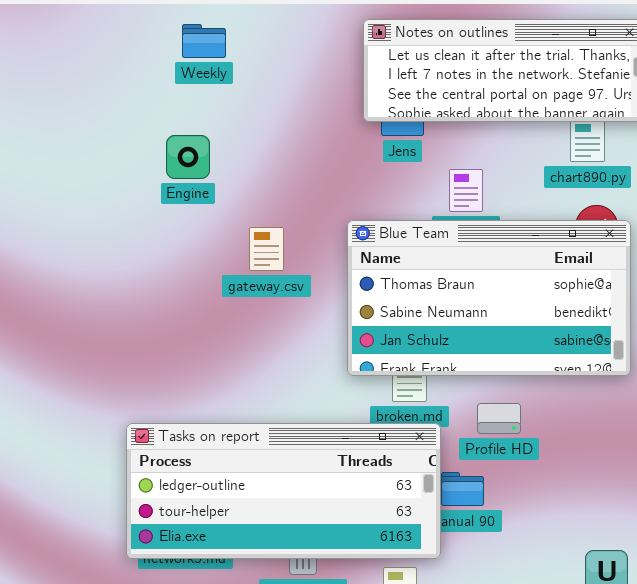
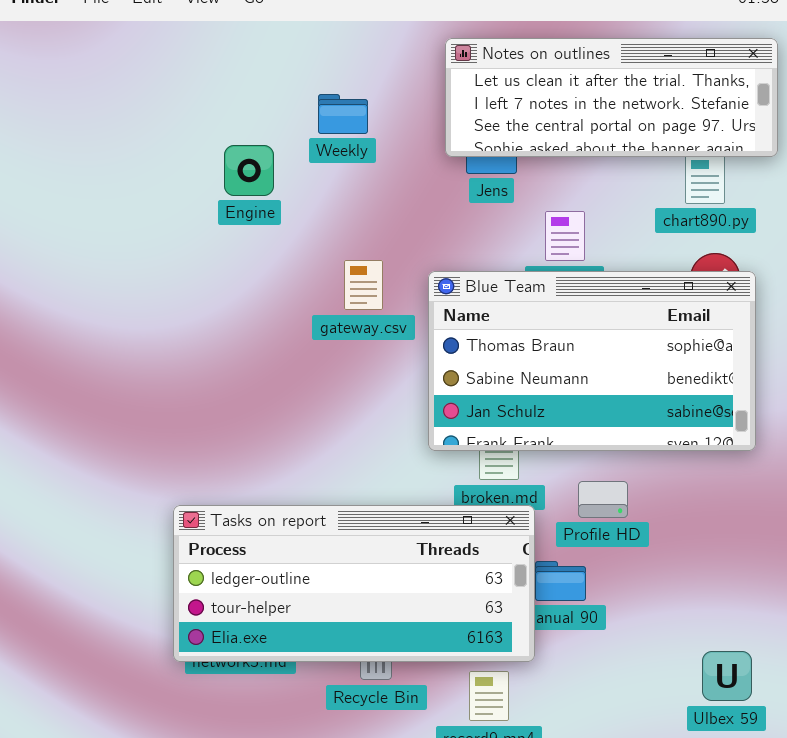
Weekly: [182,24,226,58] -> [318,94,368,134], moved
Engine: [166,135,210,179] -> [224,145,274,196], moved
gateway.csv: [249,227,284,271] -> [344,260,383,310], moved

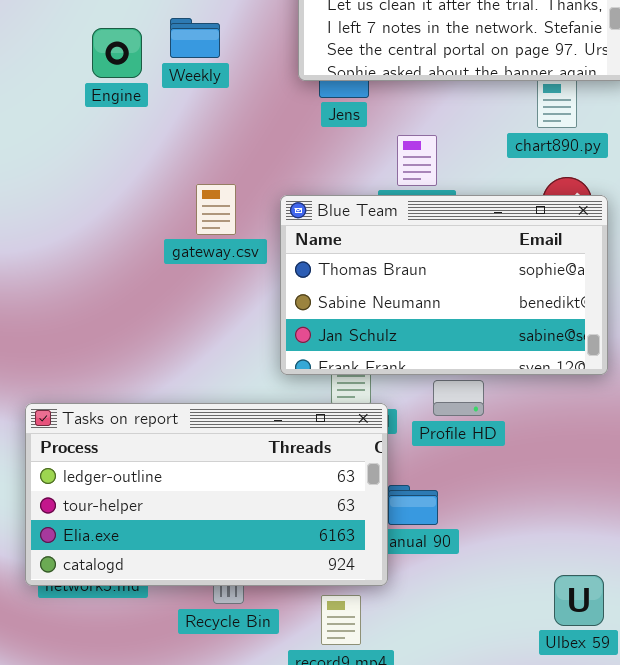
Engine: [224,145,274,196] -> [92,28,142,78], moved
Profile HD: [578,481,628,518] -> [433,380,484,416], moved
Tasks on report: [173,505,535,662] -> [25,403,388,586], resized

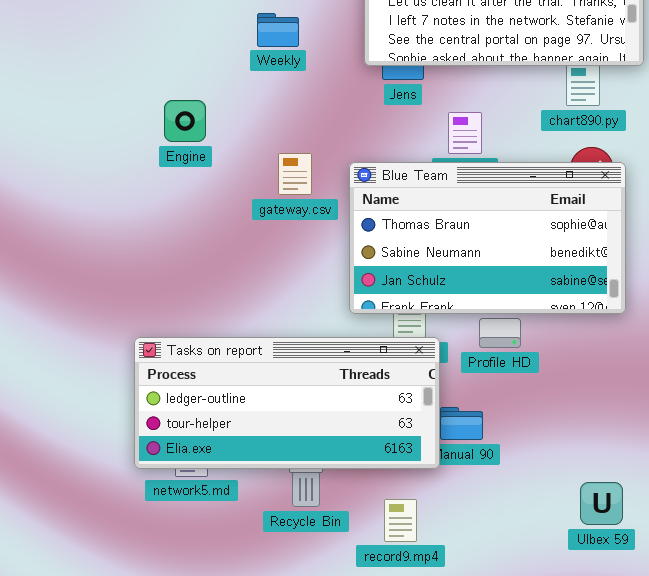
Engine: [92,28,142,78] -> [164,100,206,142], moved
Tasks on report: [25,403,388,586] -> [134,337,440,469], resized

